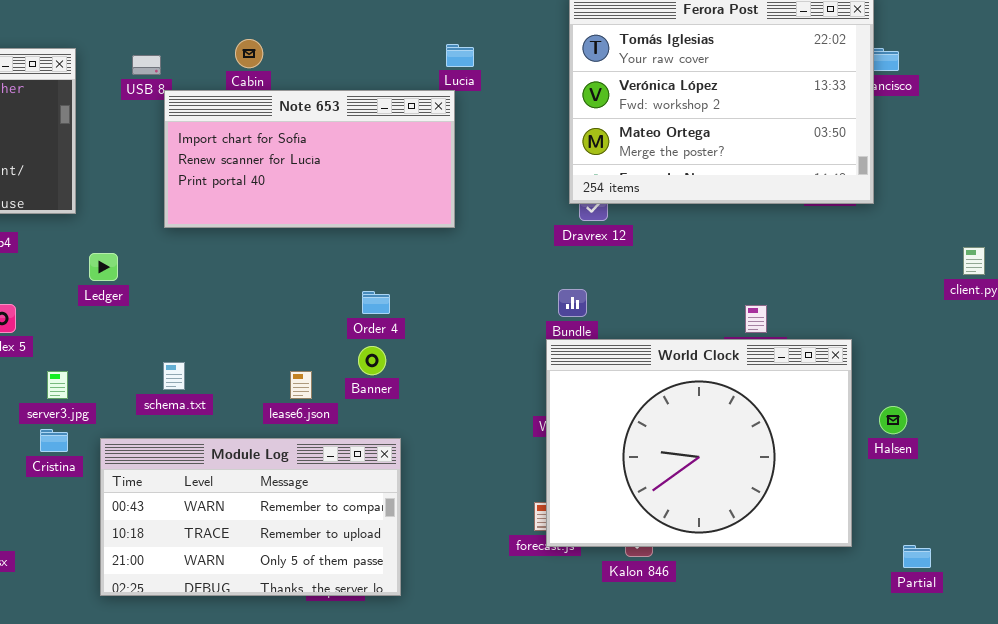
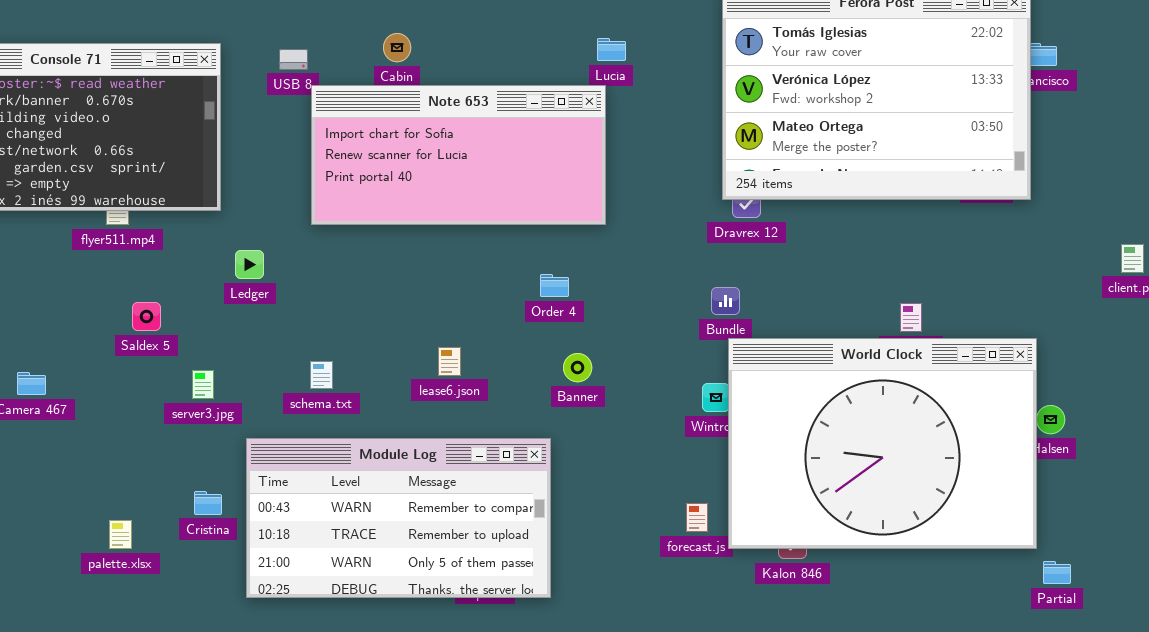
Order 4: [362,291,390,314] -> [540,274,569,297], moved
World Clock: [546,339,852,547] -> [728,338,1037,549], moved
Banner: [358,346,386,375] -> [563,353,592,382], moved
lease6.json: [290,371,312,399] -> [438,347,461,376], moved
Cristina: [40,429,68,452] -> [194,491,222,515], moved
Partial: [903,545,931,568] -> [1043,561,1071,584], moved

